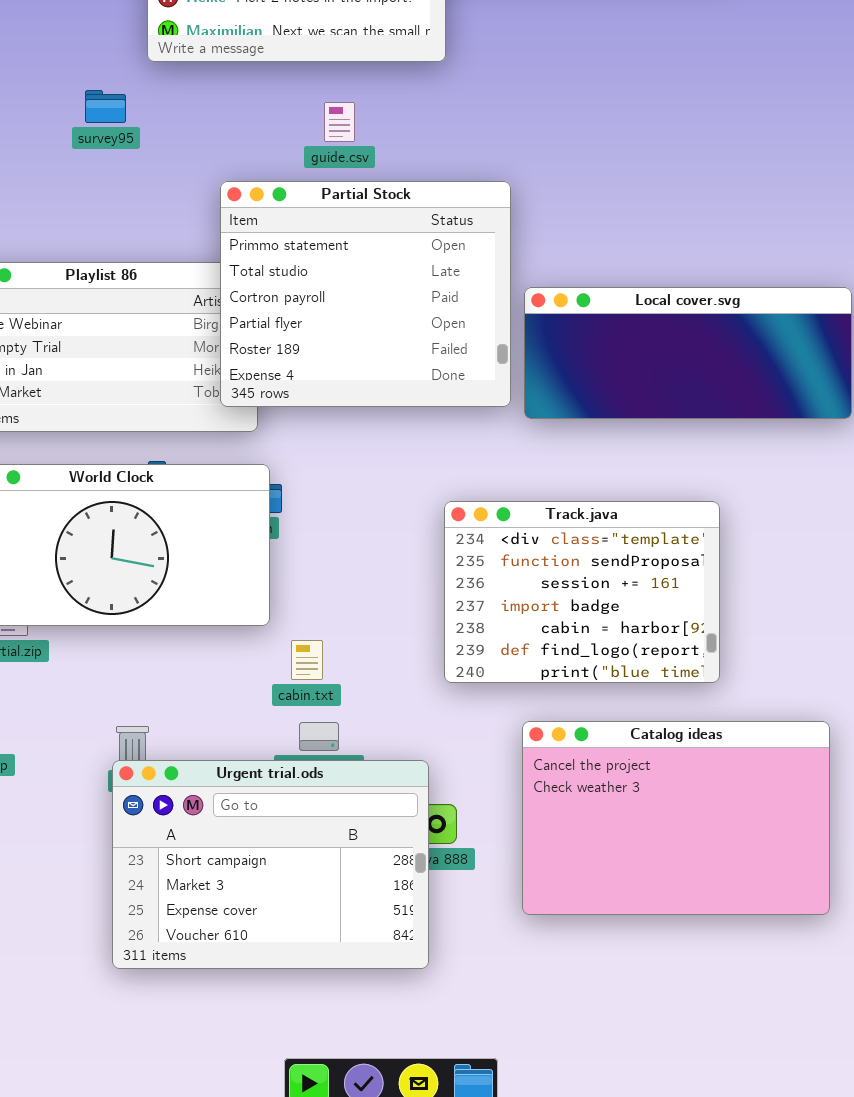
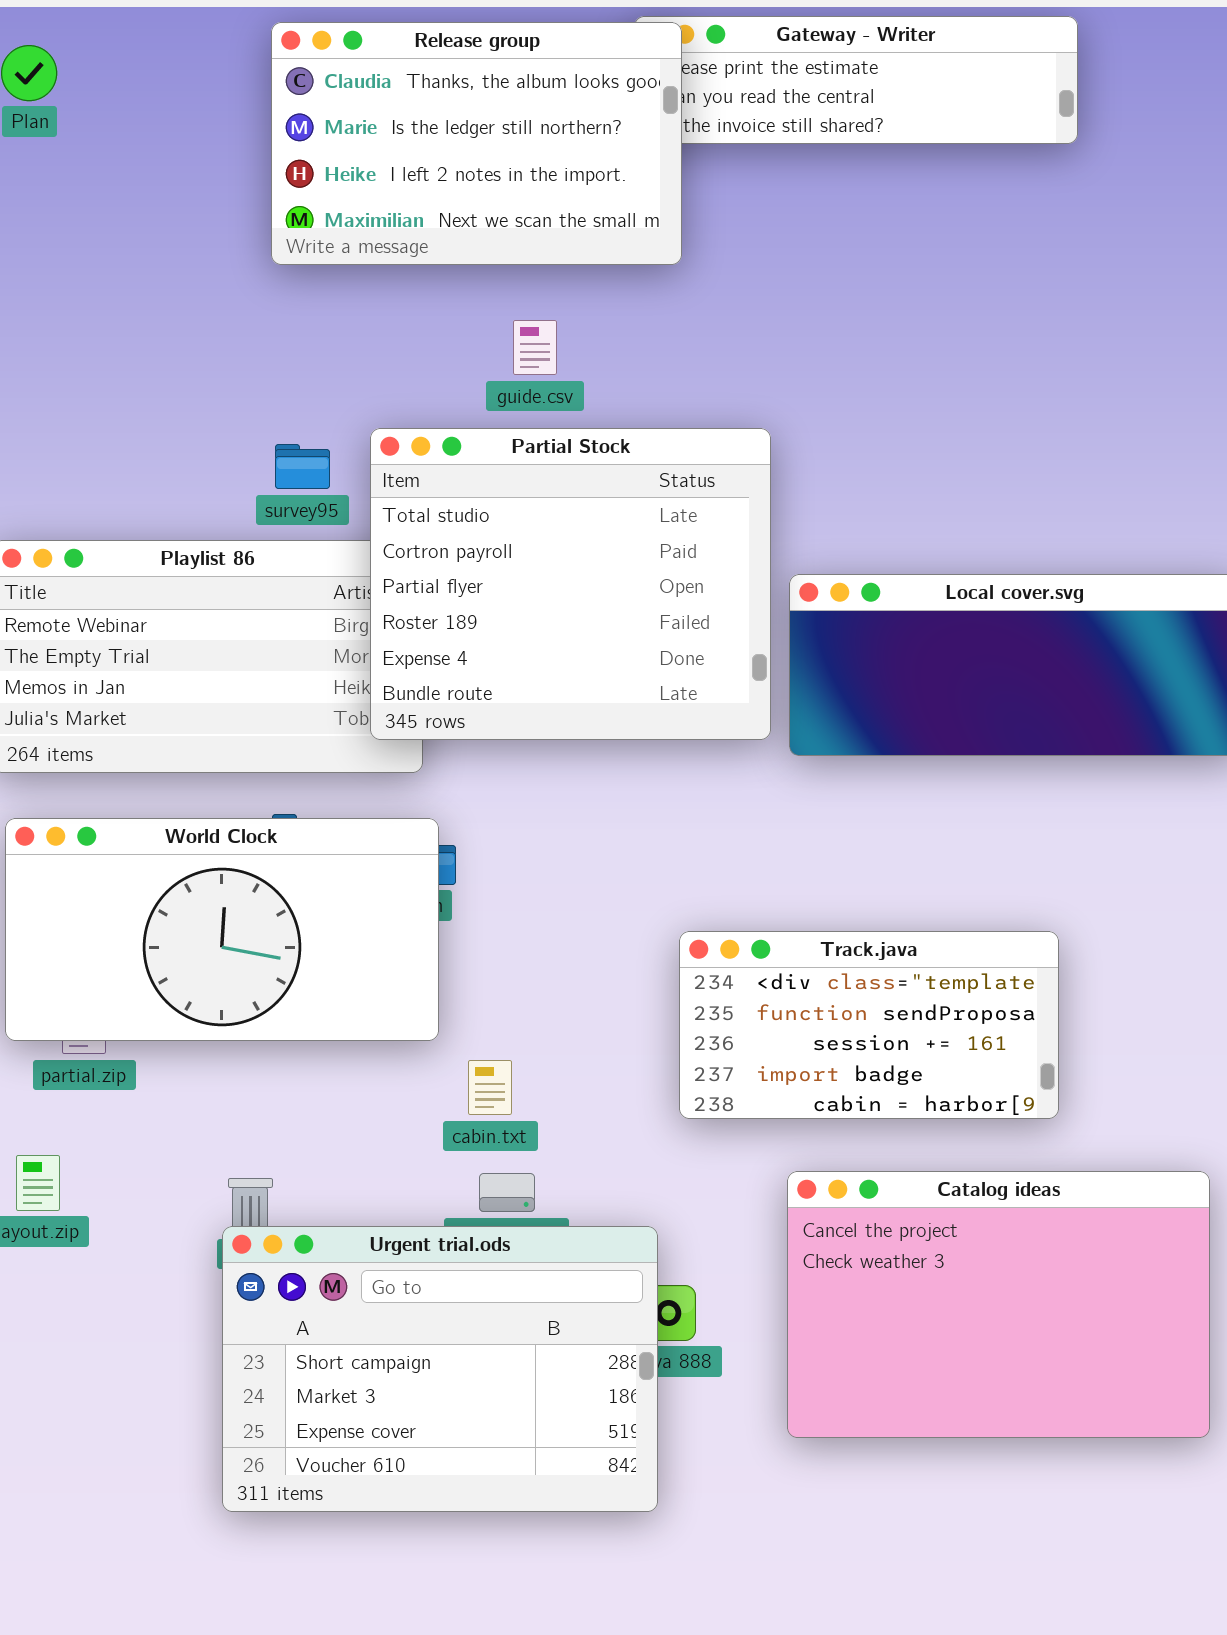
survey95: [85,90,126,123] -> [275,444,330,489], moved
Partial Stock: [220,181,511,407] -> [370,428,771,740], scrolled down 1 row
Track.java: [444,501,720,683] -> [679,931,1059,1119], resized

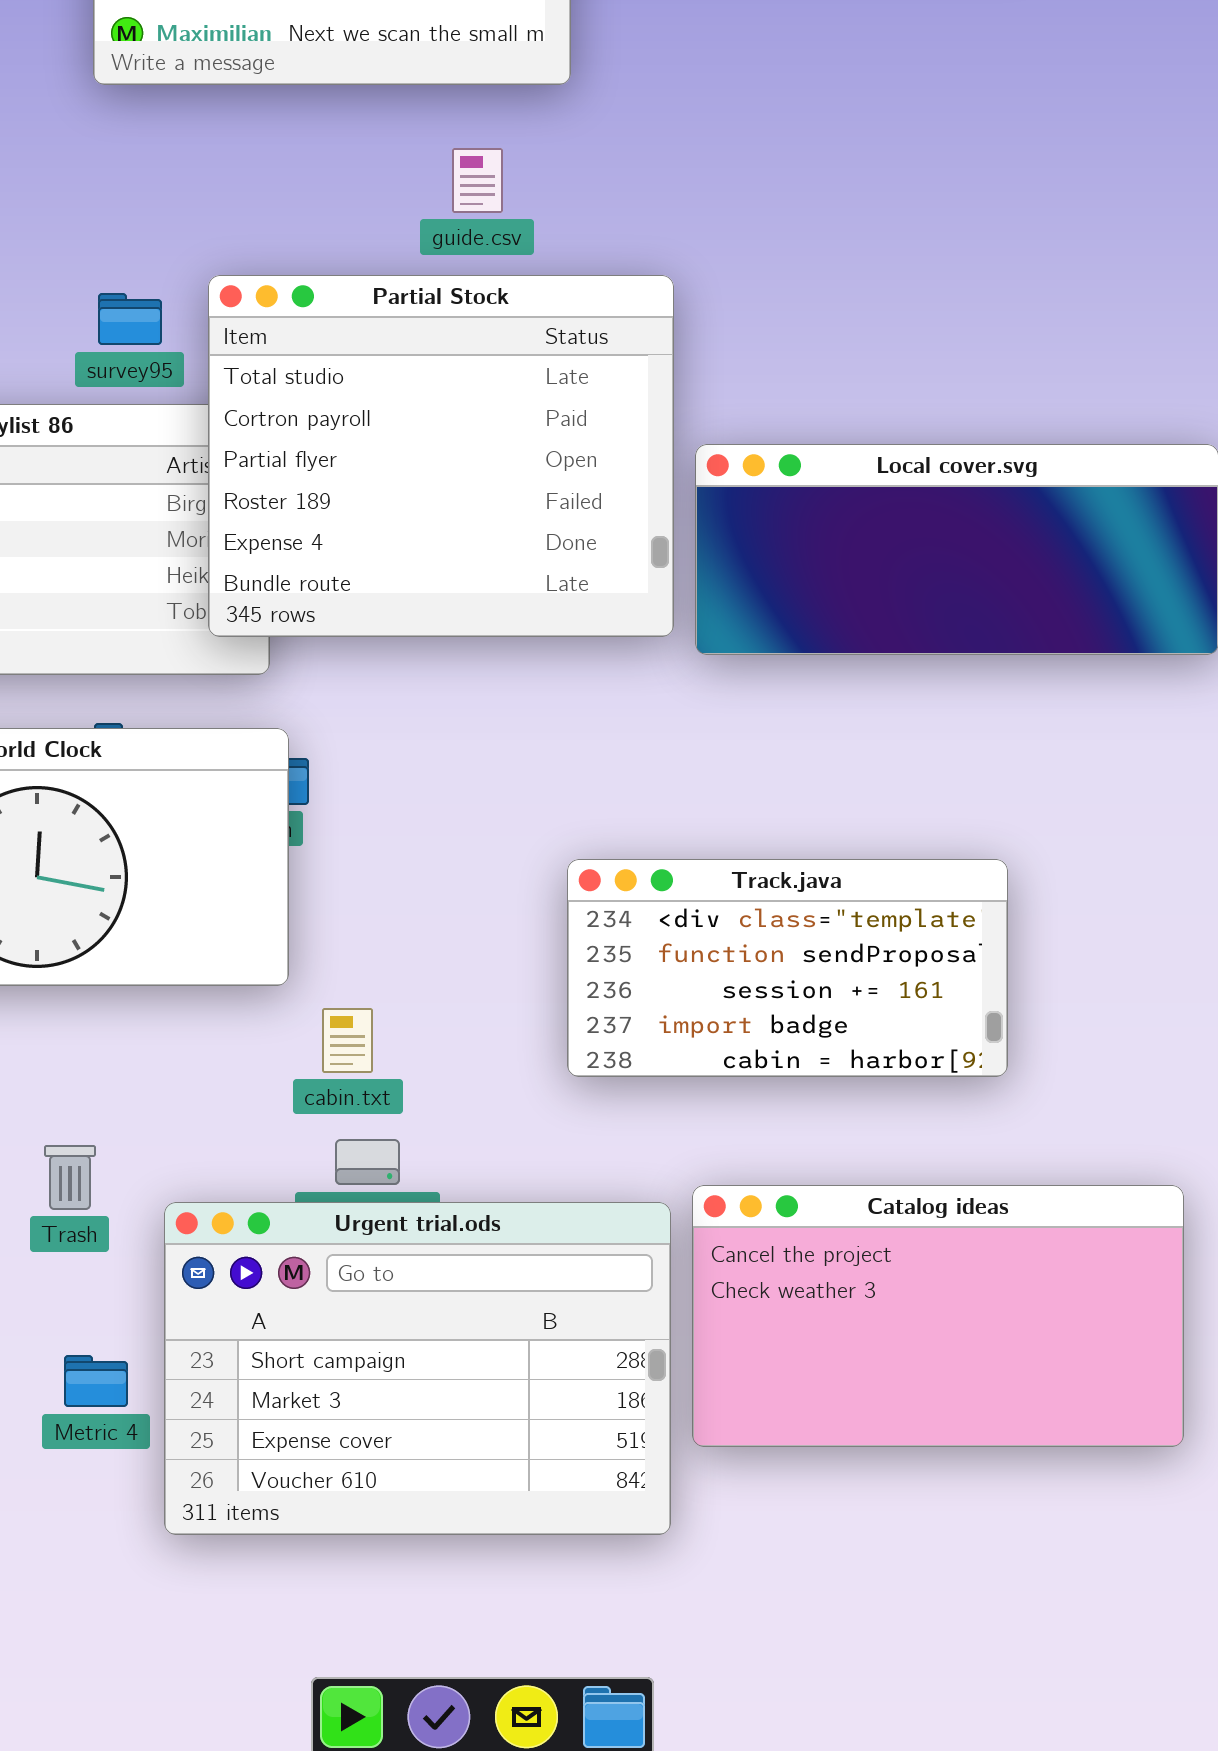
guide.csv: [513,320,557,375] -> [452,148,503,213], moved
Catalog ideas: [787,1171,1210,1438] -> [692,1185,1184,1447], resized
Urgent trial.ods: [222,1226,658,1512] -> [164,1202,671,1535], moved

